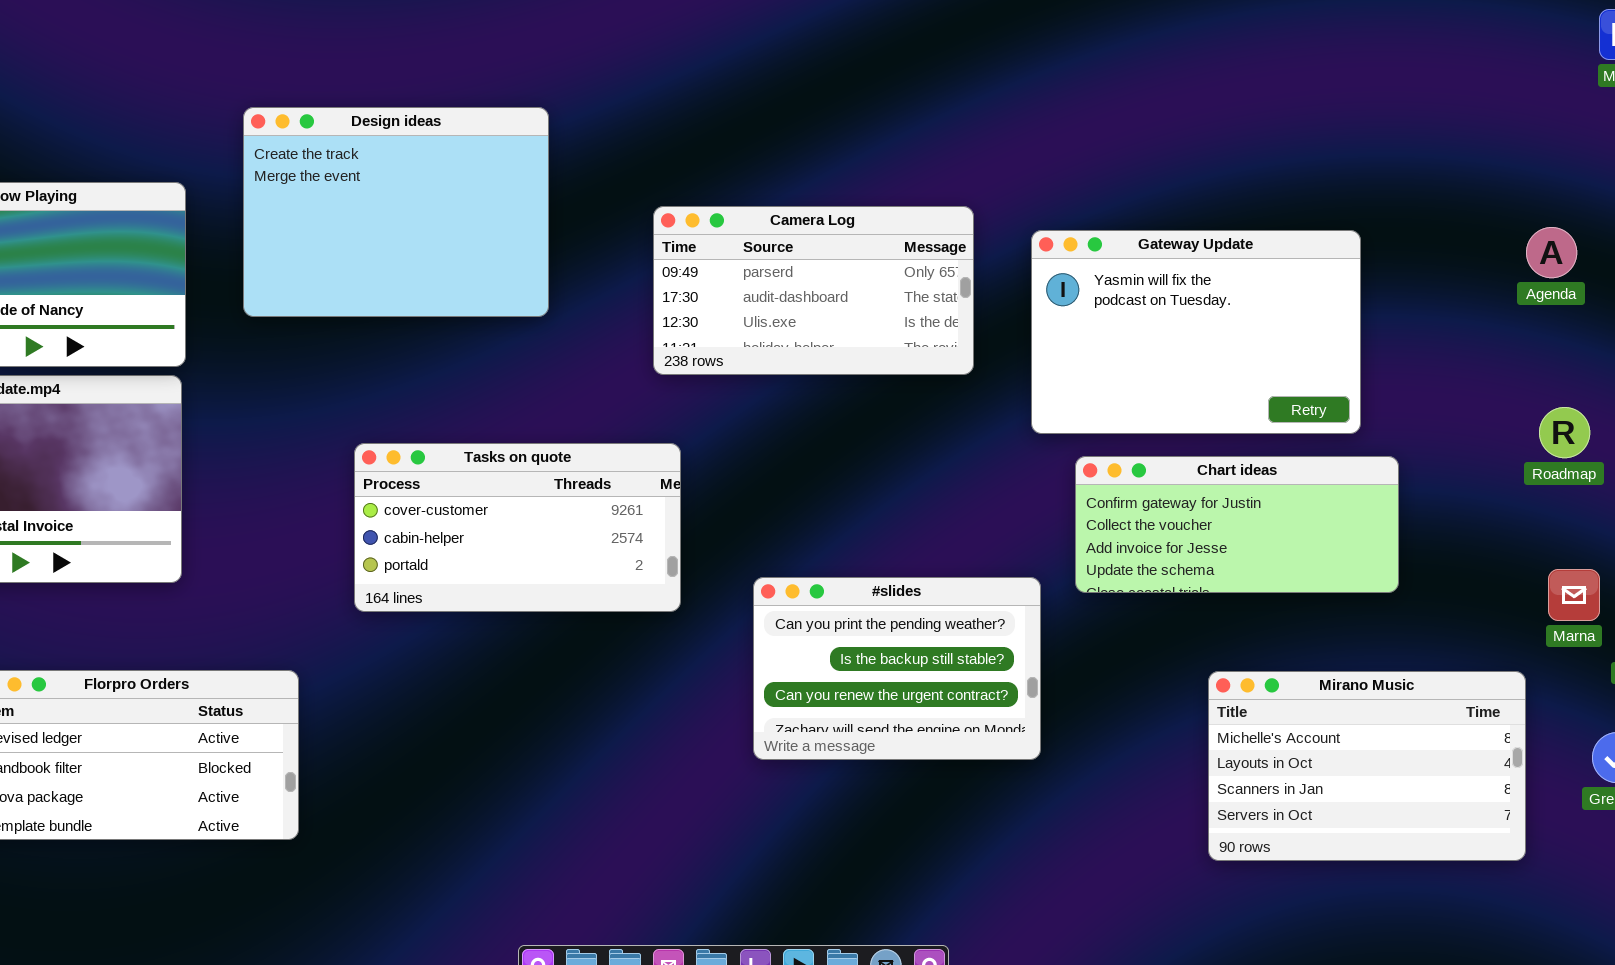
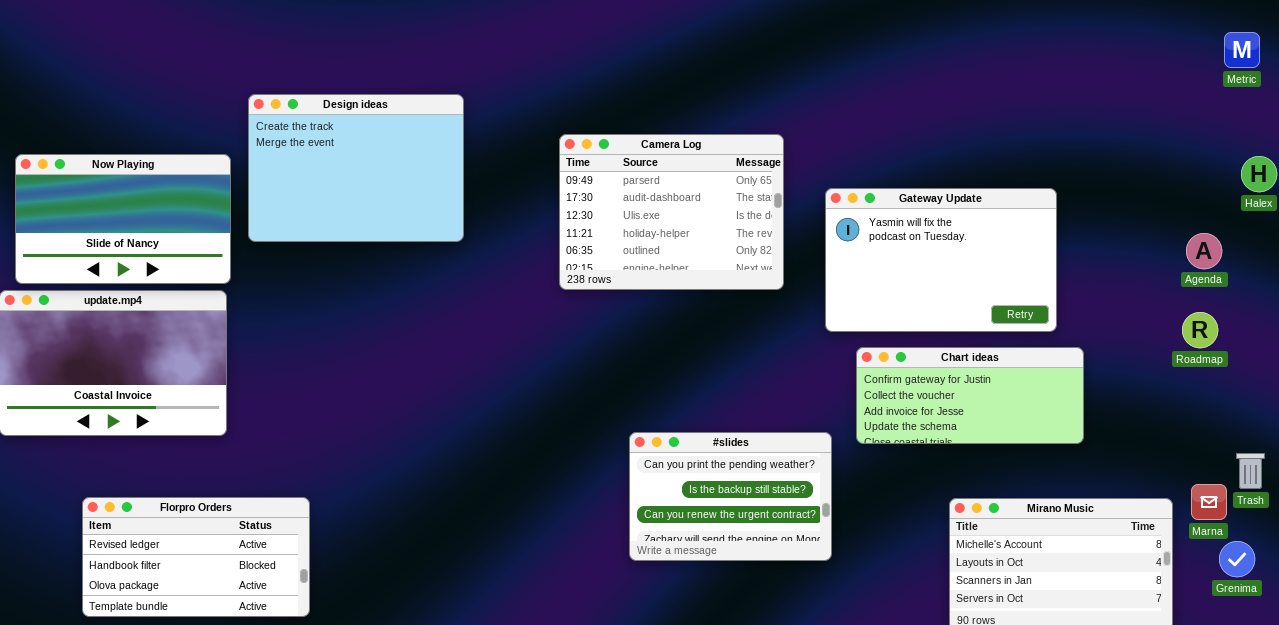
Design ideas: [243,107,549,317] -> [248,94,464,242], moved
Camera Log: [653,206,974,375] -> [559,134,784,290], resized
Agenda: [1526,227,1577,278] -> [1186,233,1222,269], moved
Tasks on quote: [354,443,681,612] -> none, closed
Marna: [1548,569,1600,621] -> [1191,484,1227,520], moved

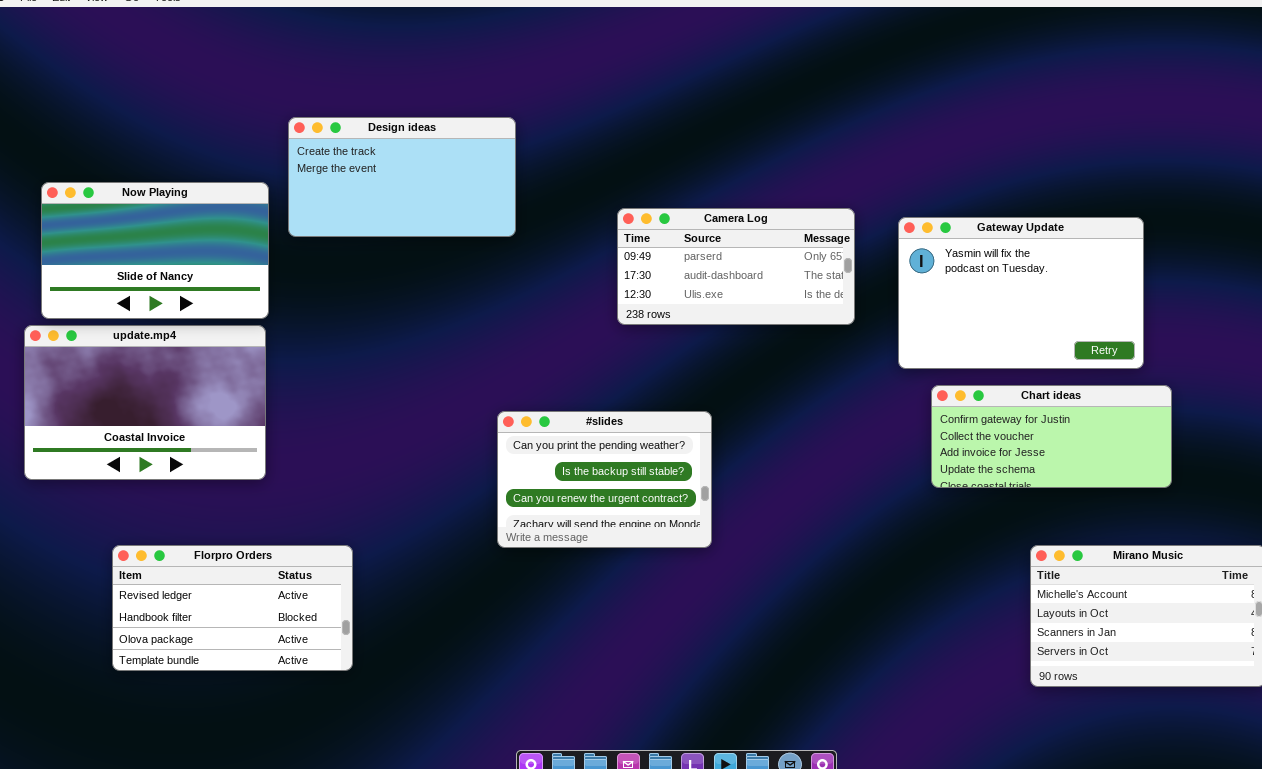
Design ideas: [248,94,464,242] -> [288,117,516,237], resized
Camera Log: [559,134,784,290] -> [617,208,855,325], resized
#slides: [629,432,832,561] -> [497,411,712,548], moved

